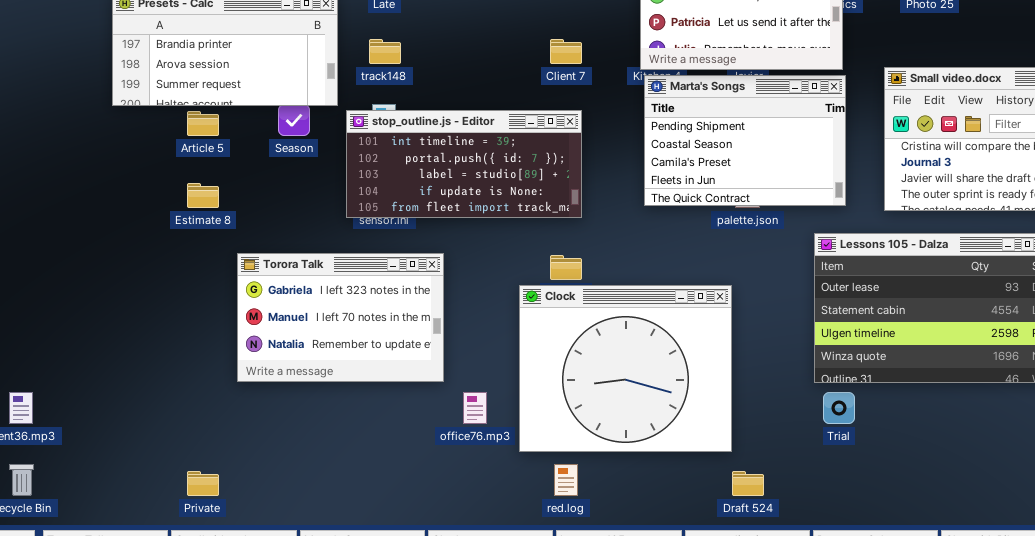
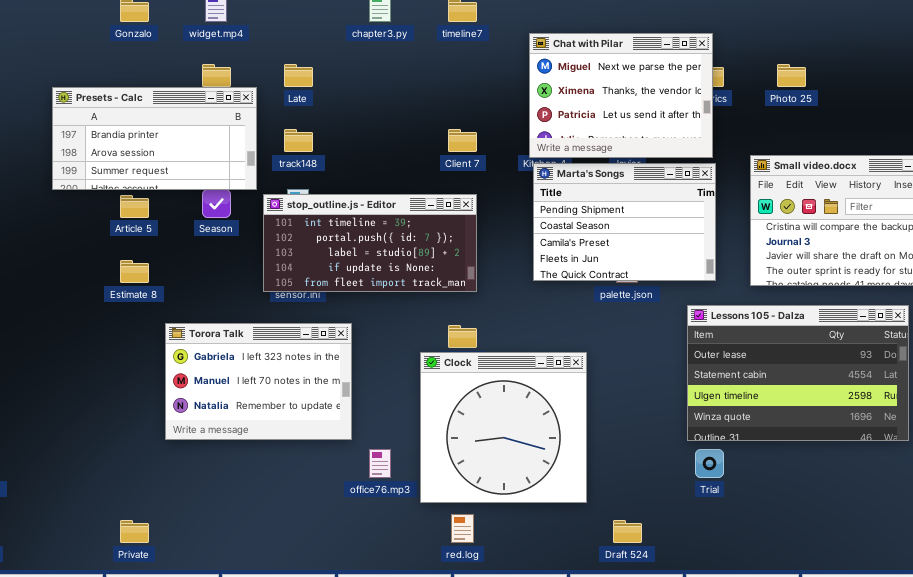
Clock: [519,285,732,452] -> [420,352,587,503], resized

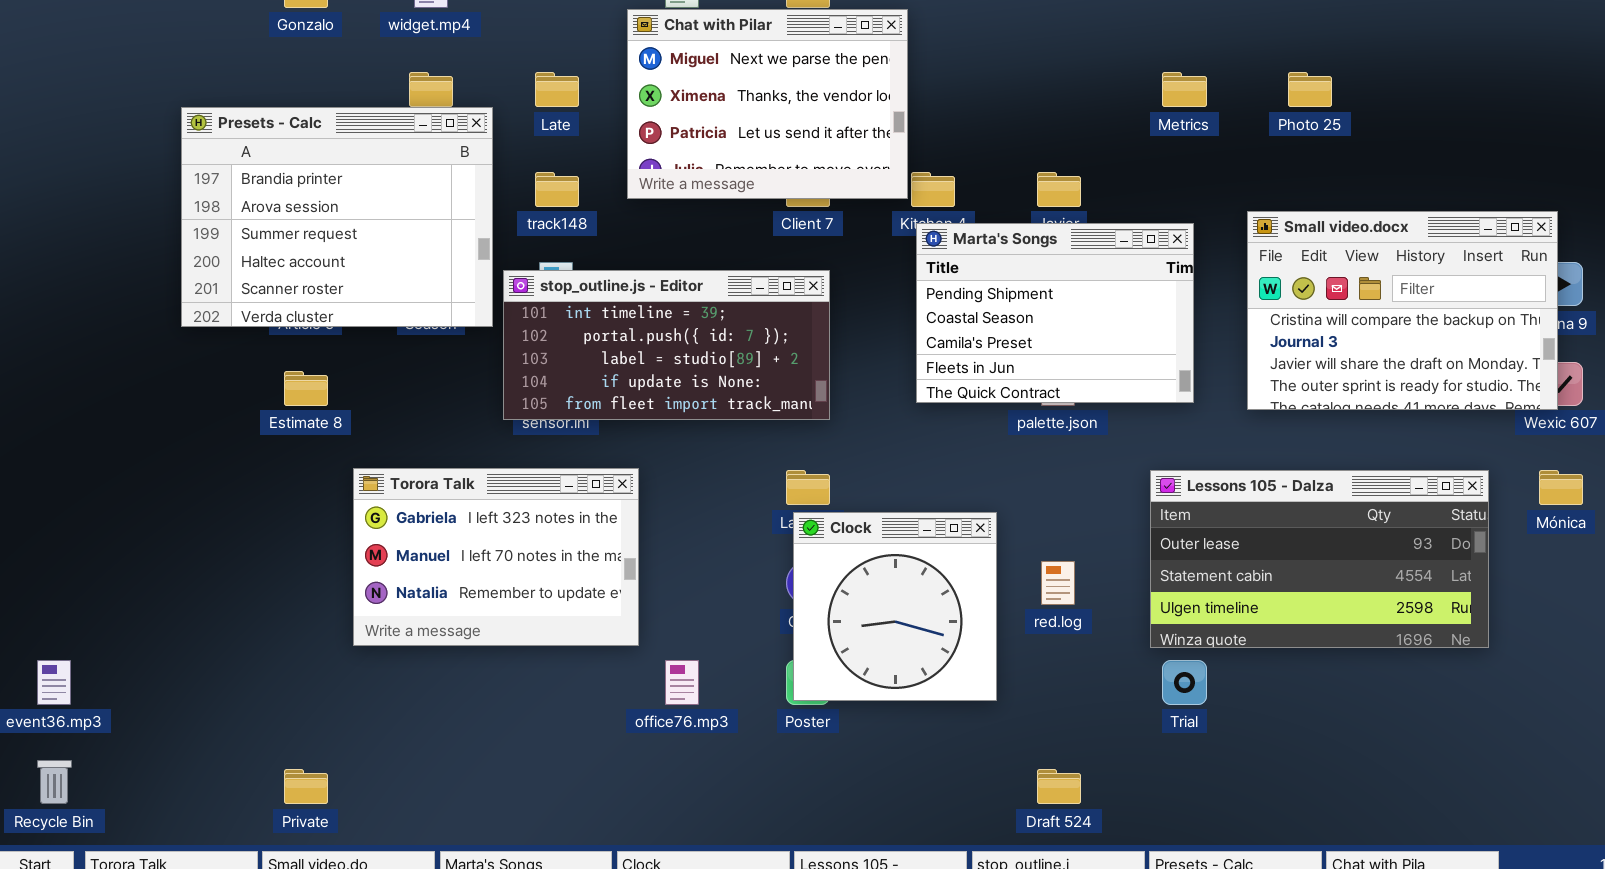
Chat with Pilar: [529,33,713,158] -> [627,9,908,199], moved
Presets - Calc: [52,87,257,190] -> [181,107,493,327], resized
Lessons 105 - Dalza: [687,305,909,441] -> [1150,470,1489,648], resized
Clock: [420,352,587,503] -> [793,512,997,701], resized
red.log: [451,514,474,543] -> [1041,561,1075,605], moved

